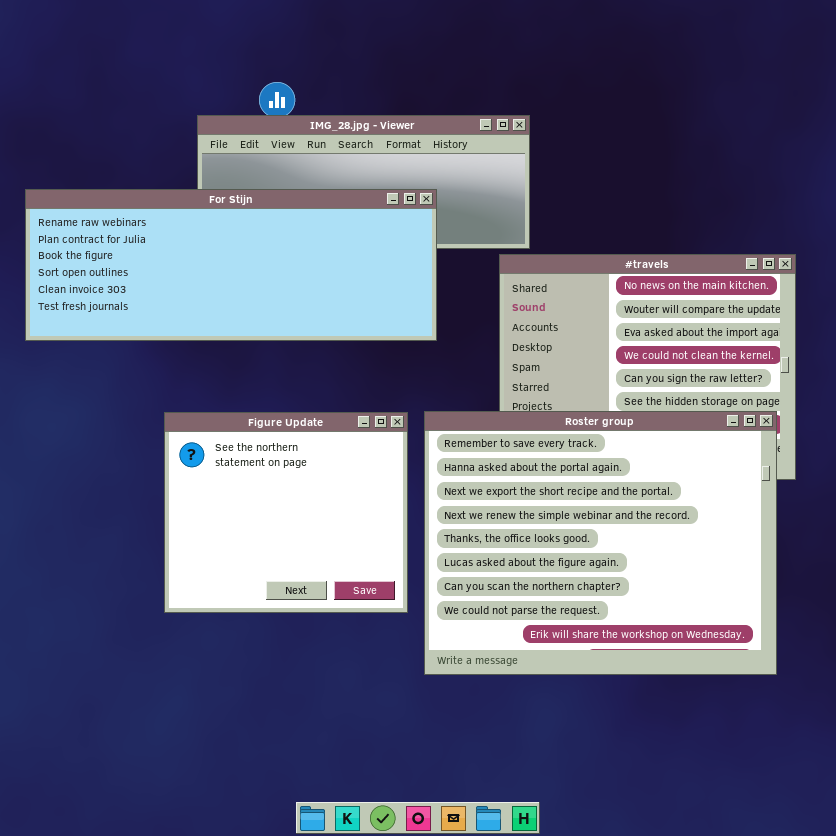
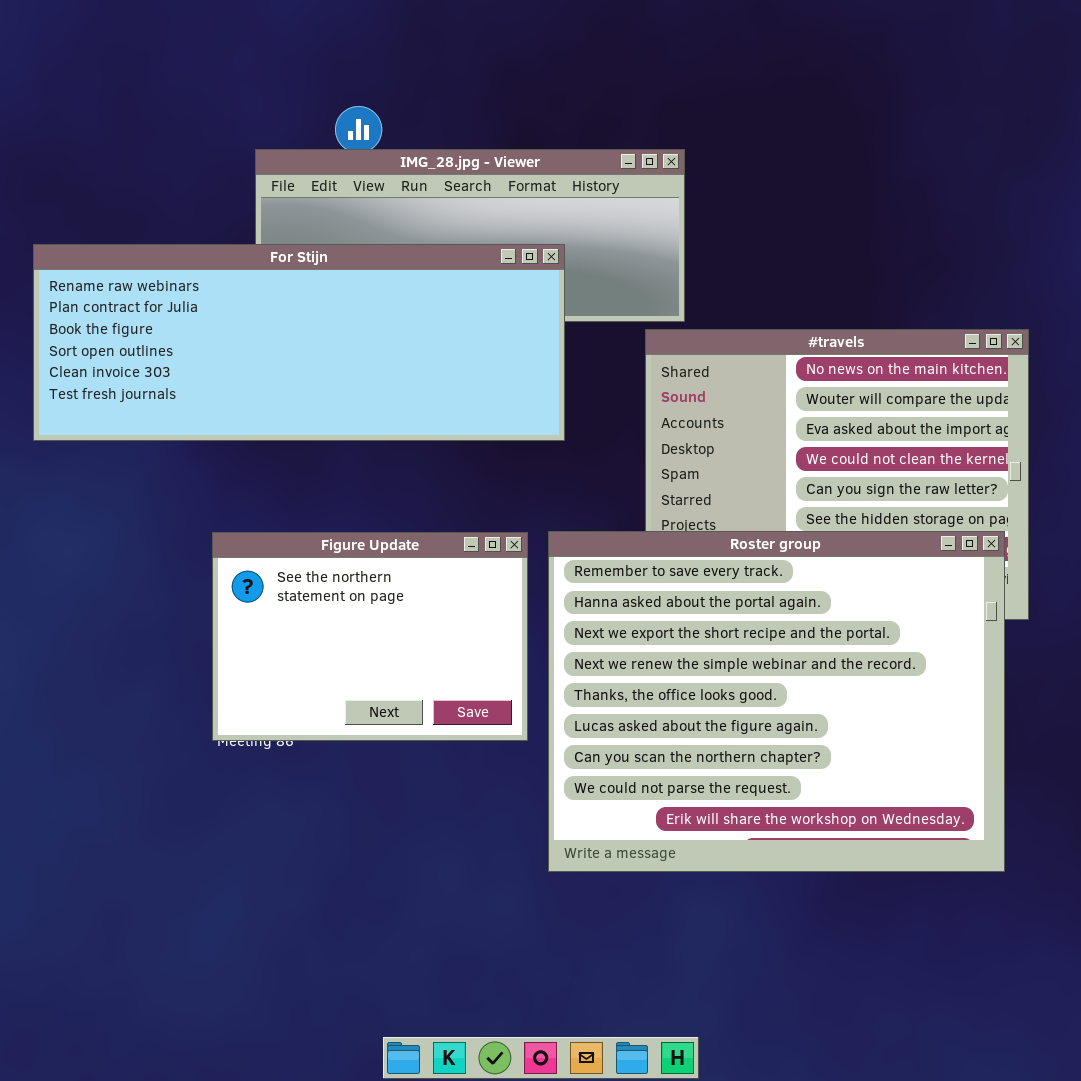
Figure Update: [164,412,408,613] -> [212,532,528,741], resized

